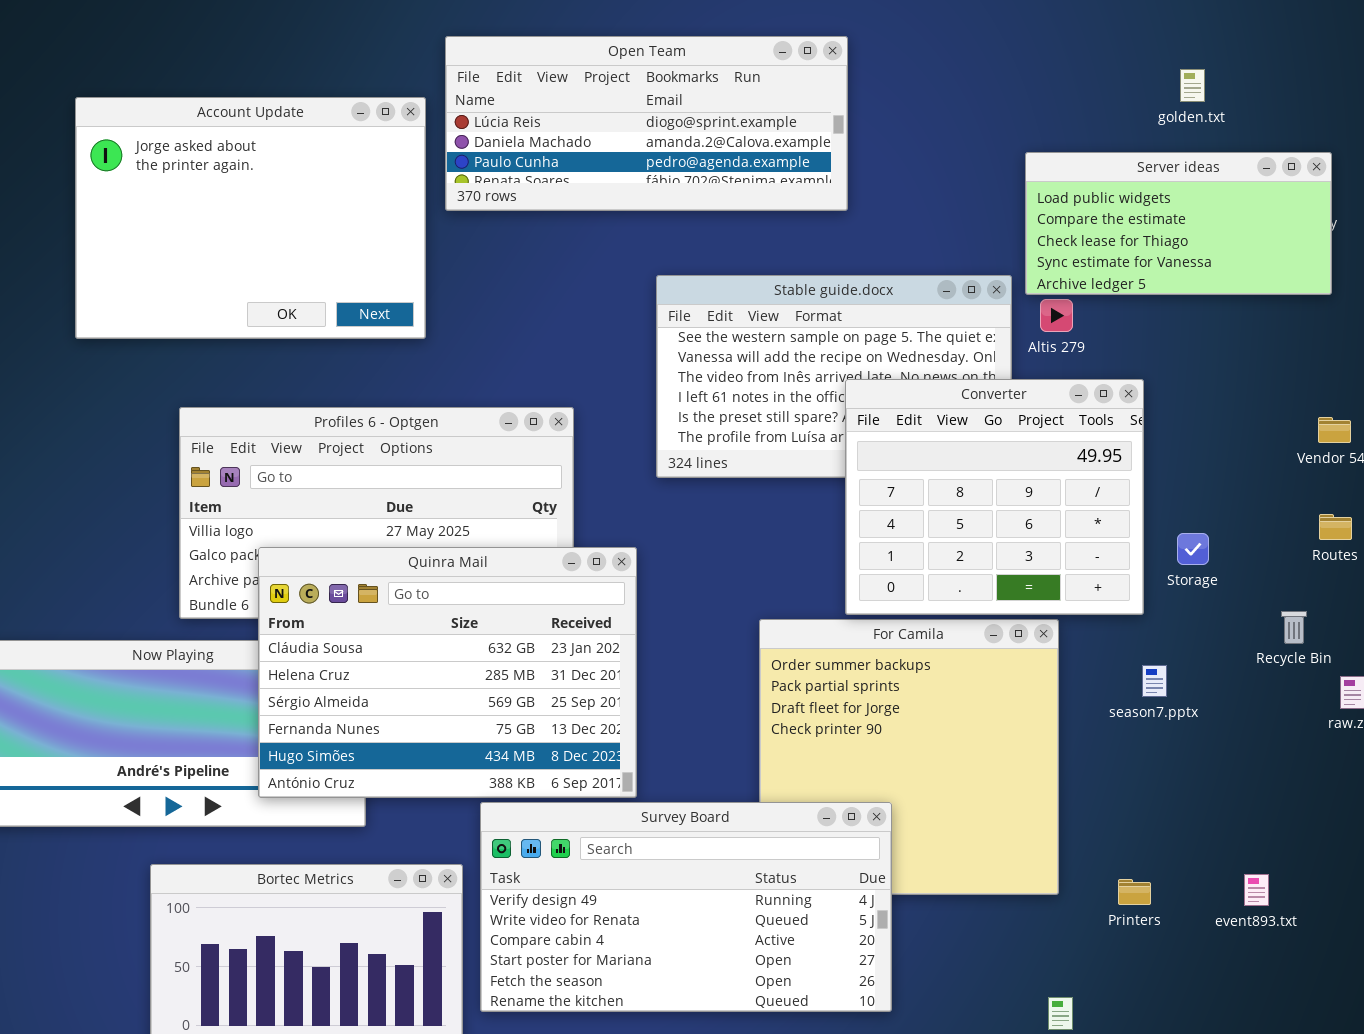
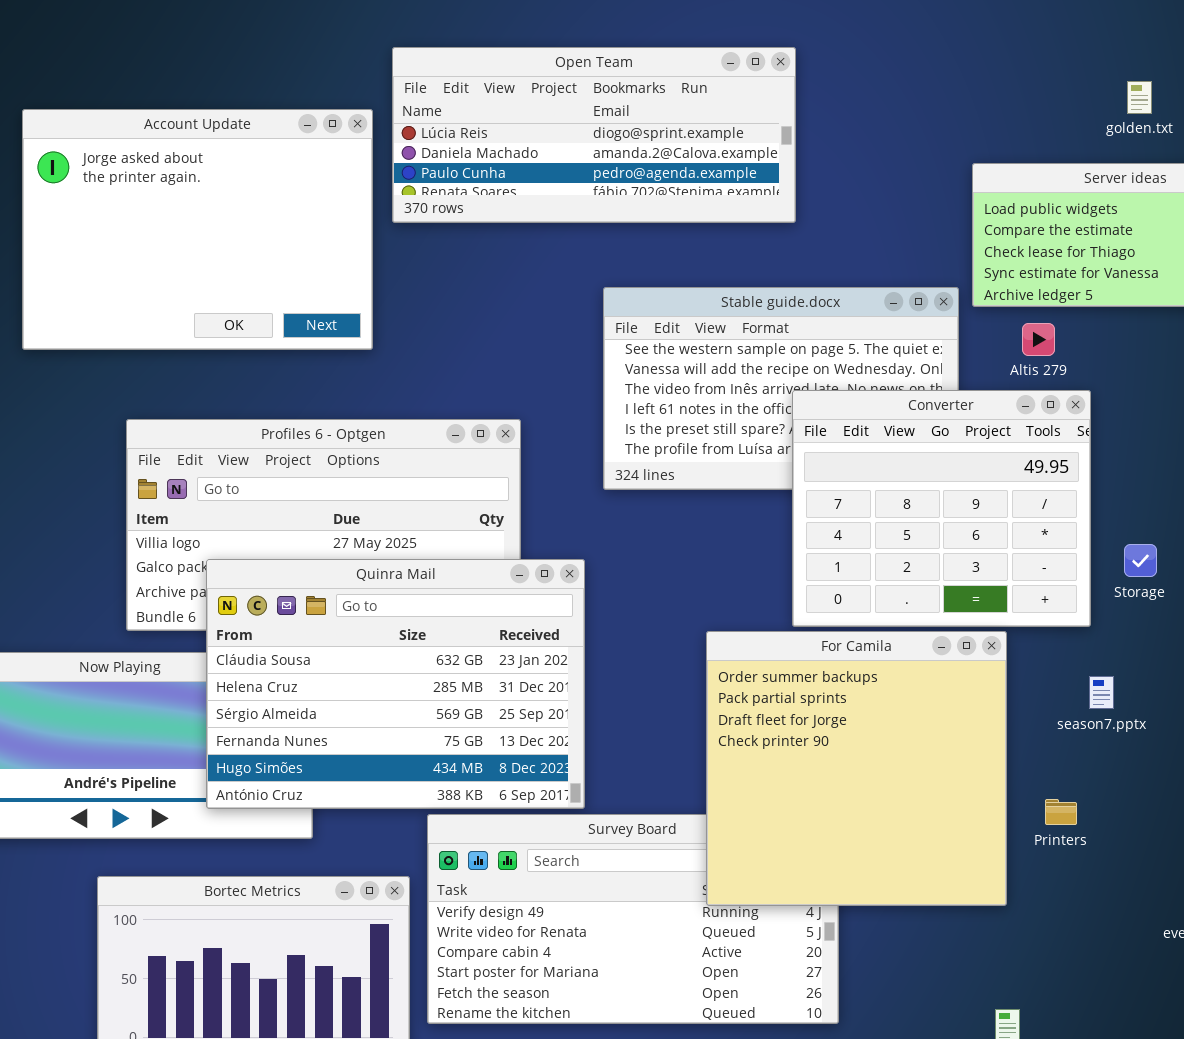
Altis 279: [1040,299,1073,332] -> [1022,323,1055,356], moved
For Camila: [759,619,1059,895] -> [706,631,1007,906], raised
Printers: [1118,879,1151,905] -> [1045,799,1077,825], moved

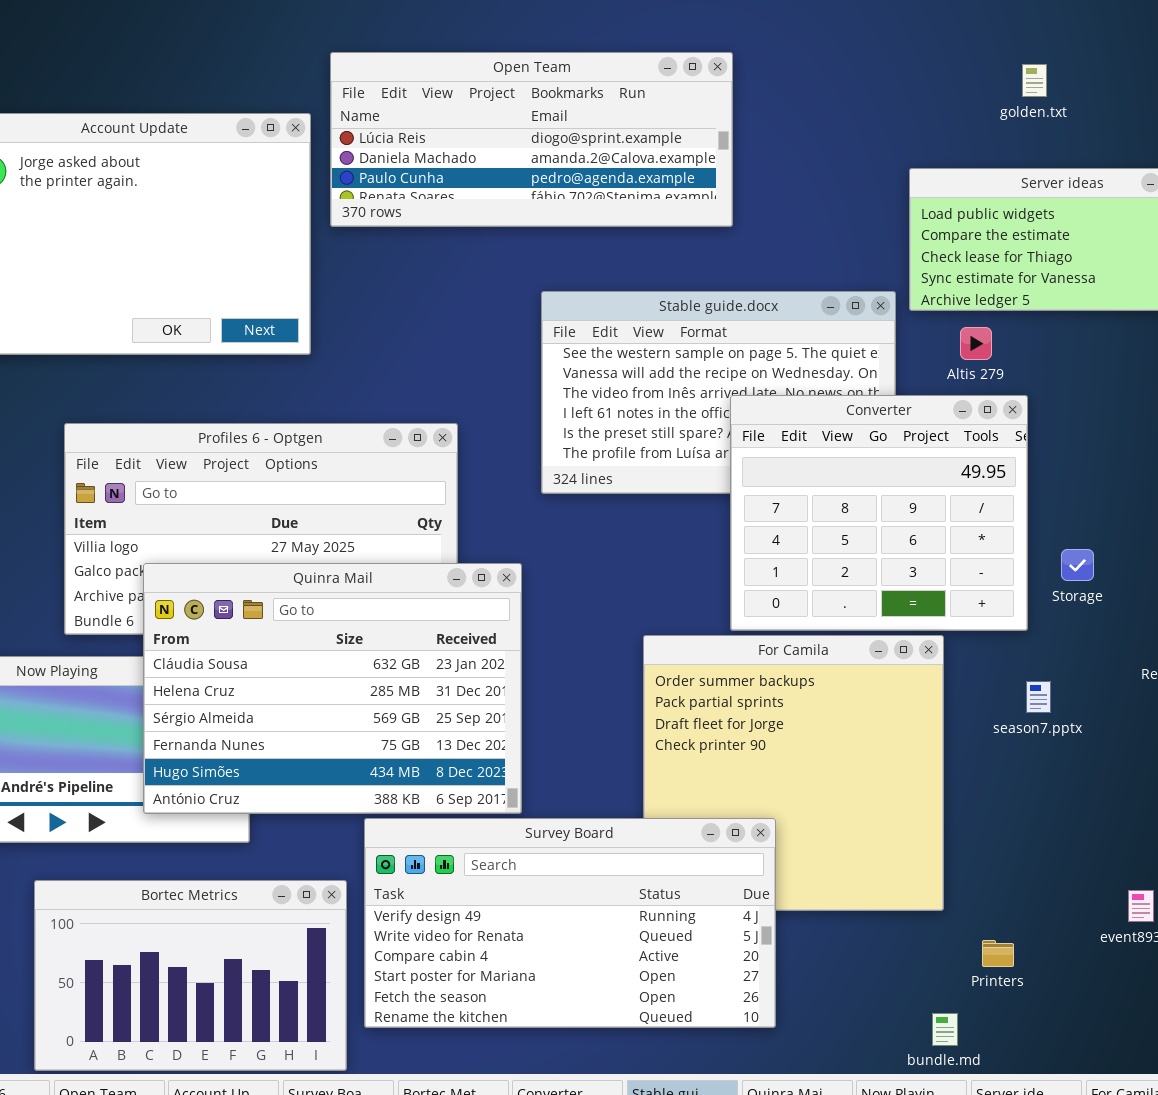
golden.txt: [1127,81,1152,114] -> [1022,64,1047,97], moved
Printers: [1045,799,1077,825] -> [982,940,1014,967], moved
Survey Board: [427,814,839,1024] -> [364,818,776,1028], raised

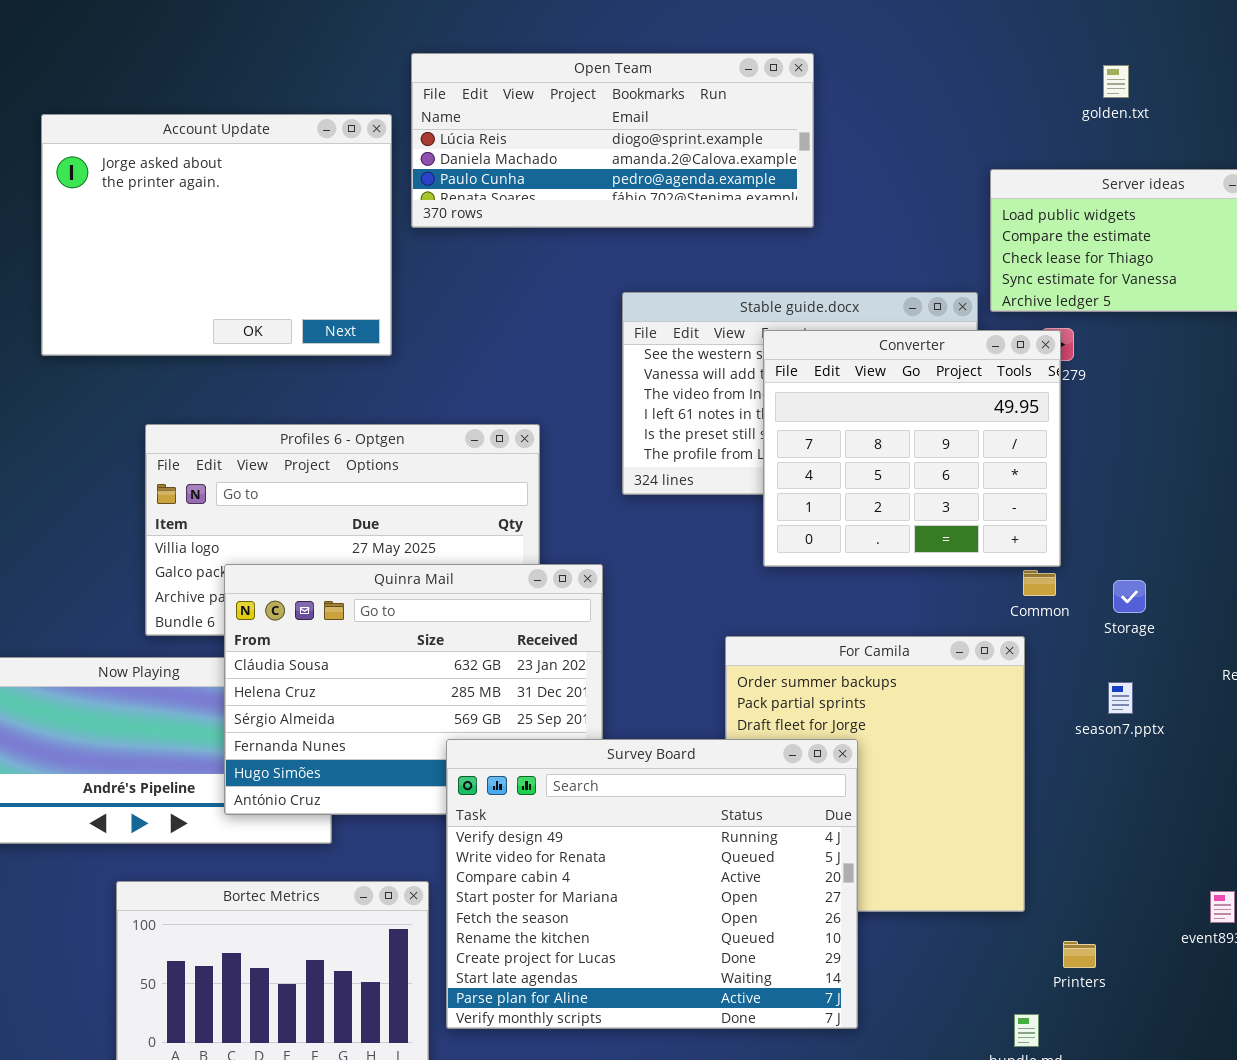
Converter: [730,395,1028,631] -> [763,330,1061,567], moved
Storage: [1061,549,1094,581] -> [1113,580,1146,613], moved
Survey Board: [364,818,776,1028] -> [446,739,858,1029], resized

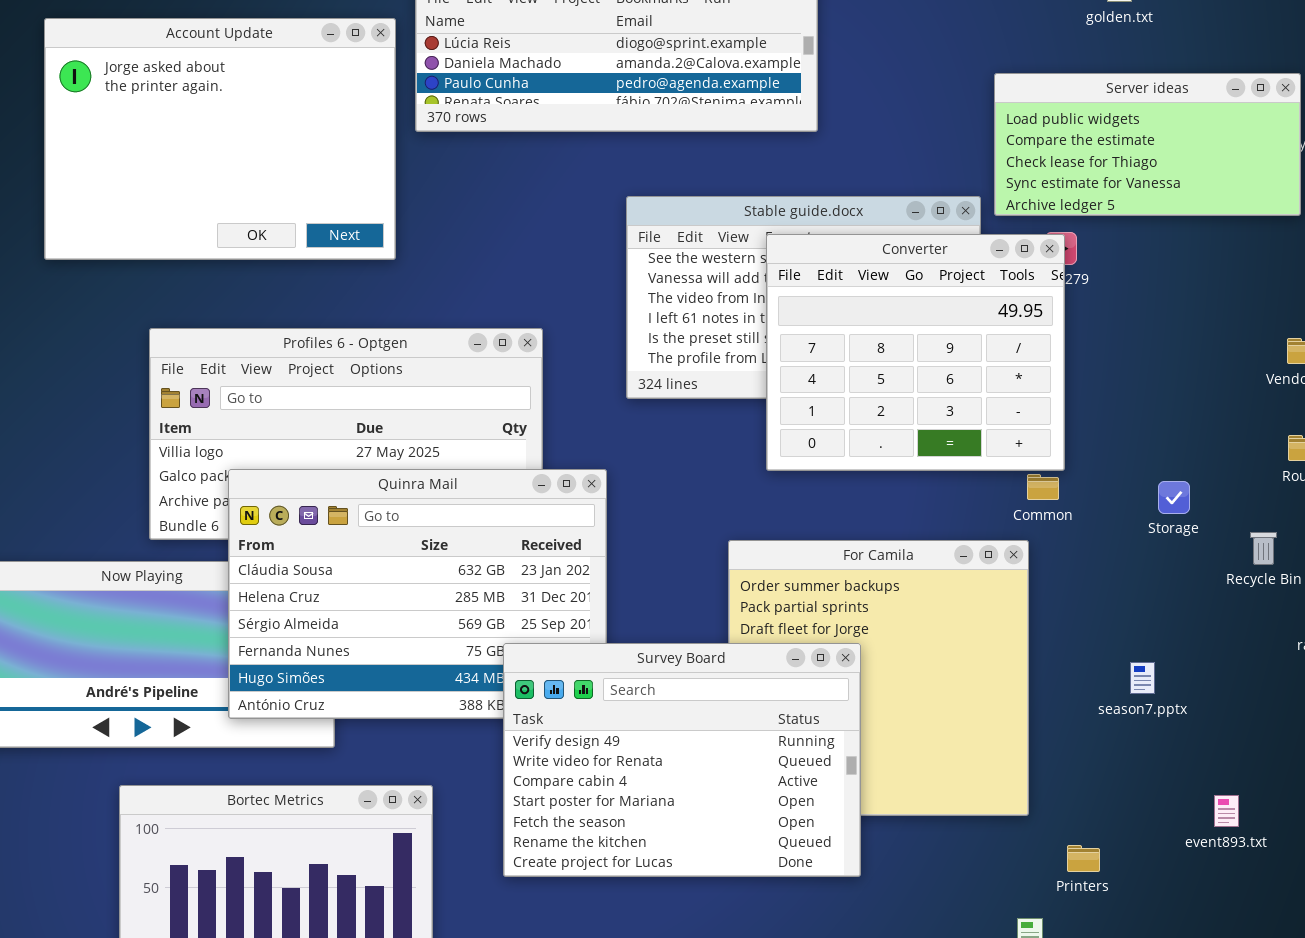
Storage: [1113,580,1146,613] -> [1158,481,1190,514], moved
season7.pptx: [1108,682,1133,714] -> [1130,662,1155,694], moved
Survey Board: [446,739,858,1029] -> [503,643,861,877], resized

